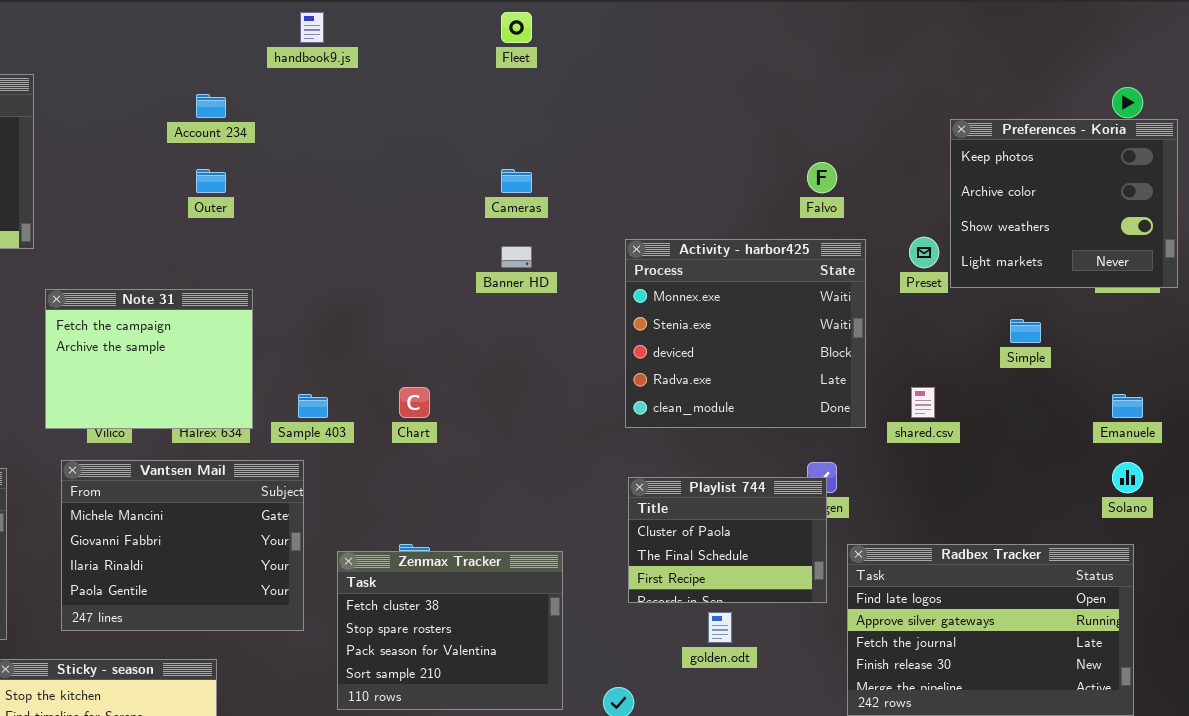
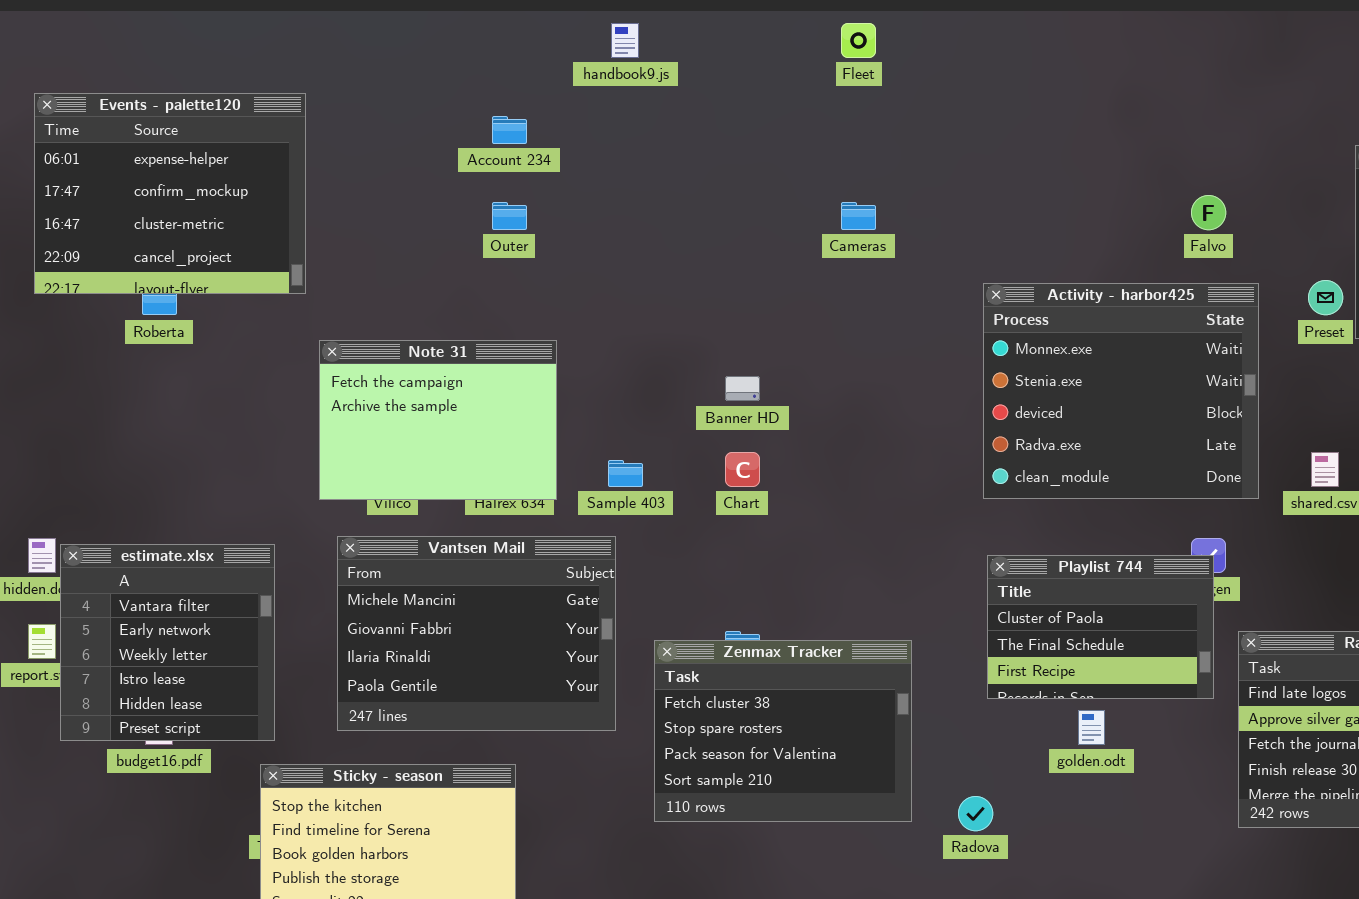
Banner HD: [501,246,532,268] -> [725,376,760,401], moved

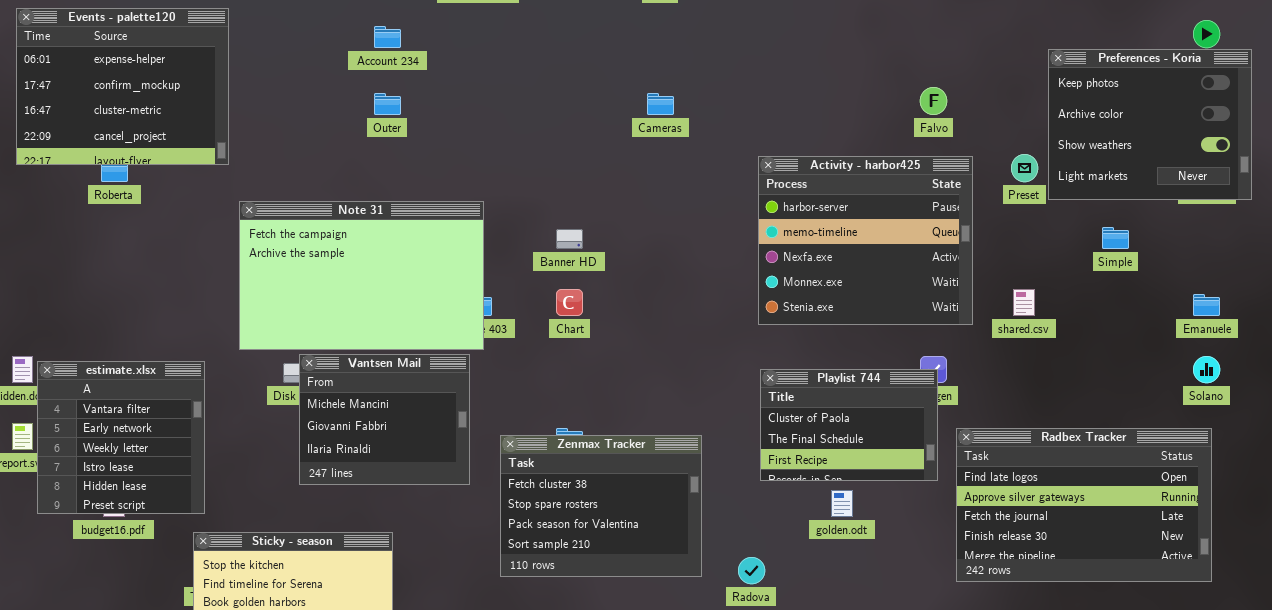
Activity - harbor425: [983,283,1259,499] -> [758,156,973,325], scrolled up 3 rows
Note 31: [319,340,557,500] -> [239,201,484,350], resized
Vantsen Mail: [337,536,616,731] -> [299,354,470,485], resized

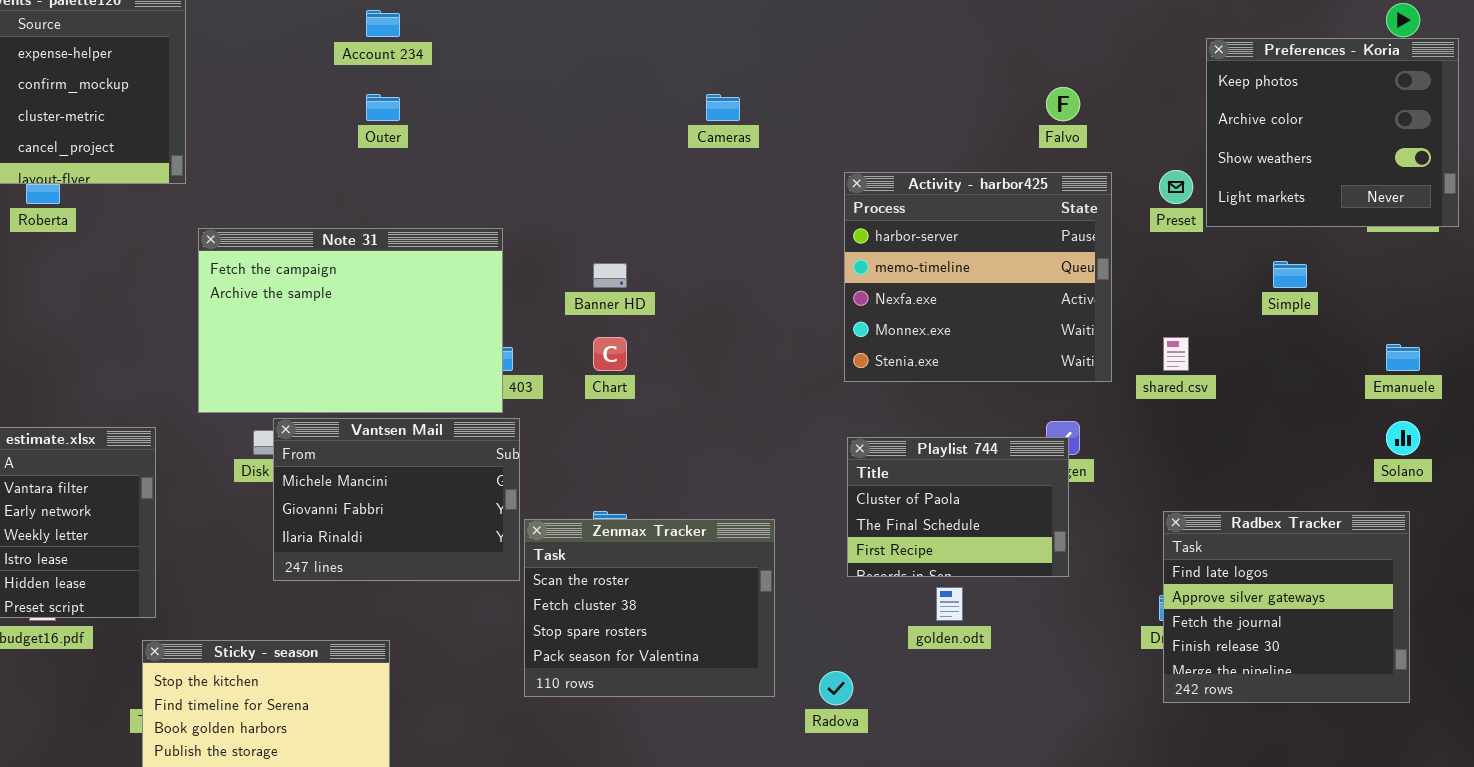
Vantsen Mail: [299,354,470,485] -> [273,418,520,581], resized
Radbex Tracker: [956,428,1212,582] -> [1163,511,1410,703], resized
Zenmax Tracker: [500,435,702,577] -> [524,519,775,697], scrolled up 1 row

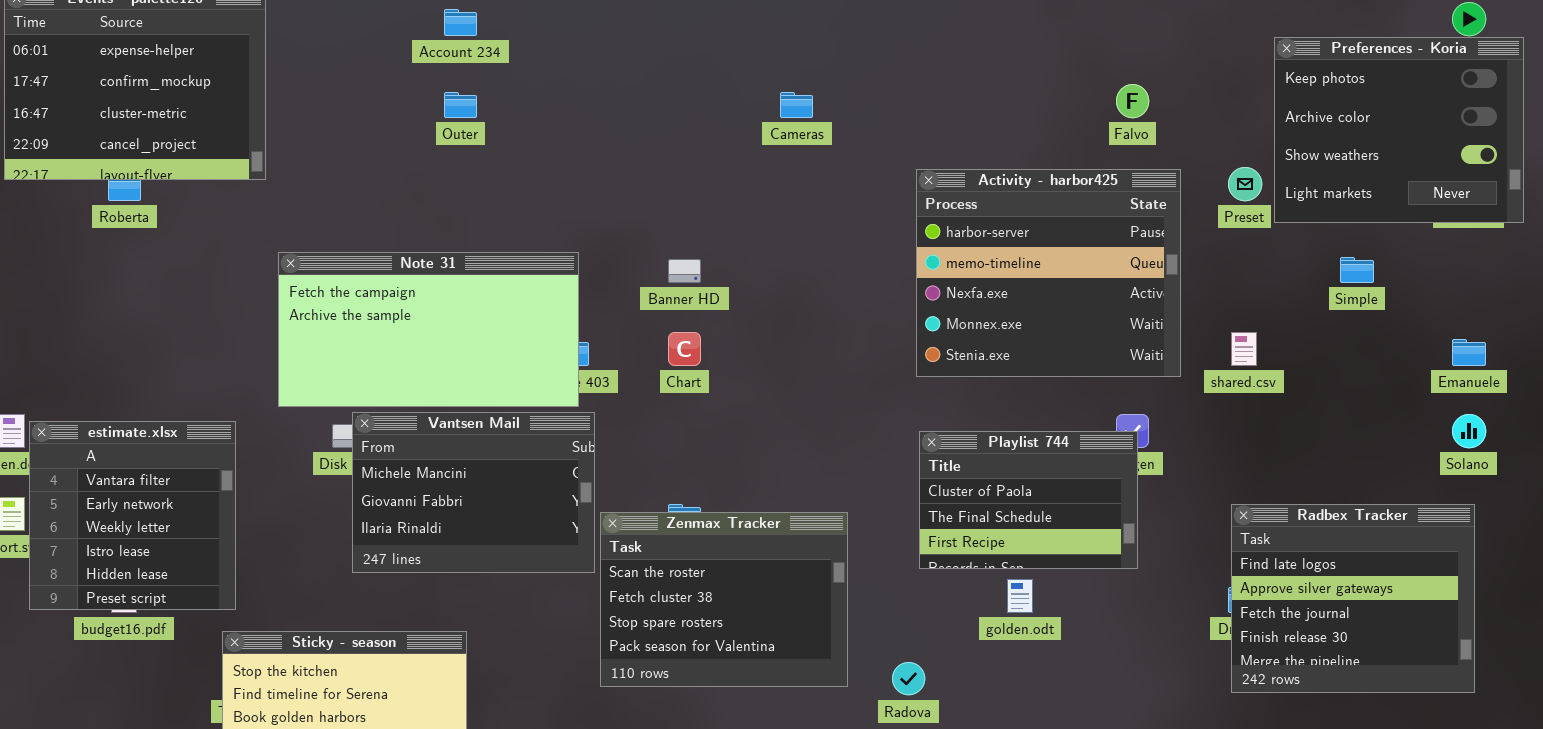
Note 31: [198,228,503,413] -> [278,252,579,407], resized

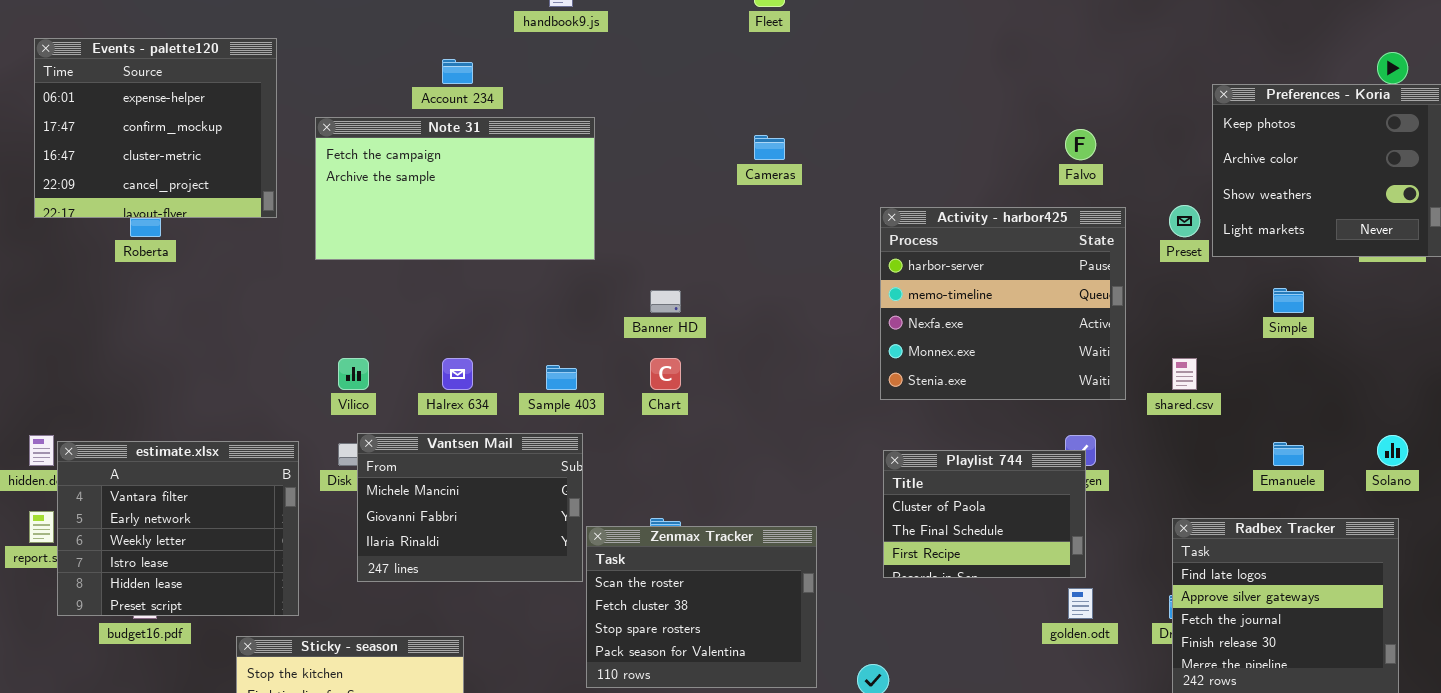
Note 31: [278,252,579,407] -> [315,117,595,260], moved
Emanuele: [1452,339,1486,366] -> [1273,442,1304,466], moved
estimate.xlsx: [29,421,236,610] -> [57,441,299,616], resized
golden.odt: [1007,579,1033,613] -> [1068,588,1093,619], moved

